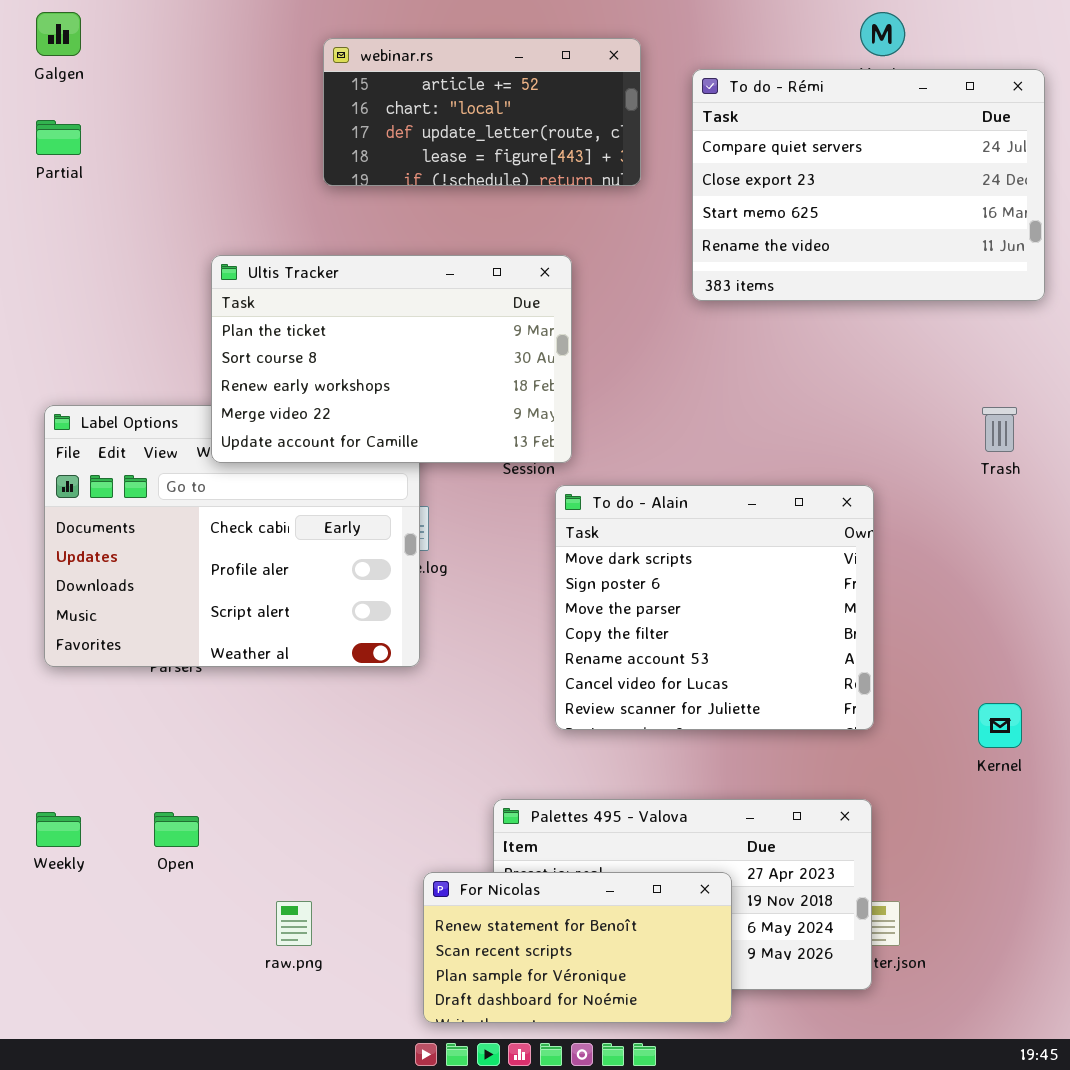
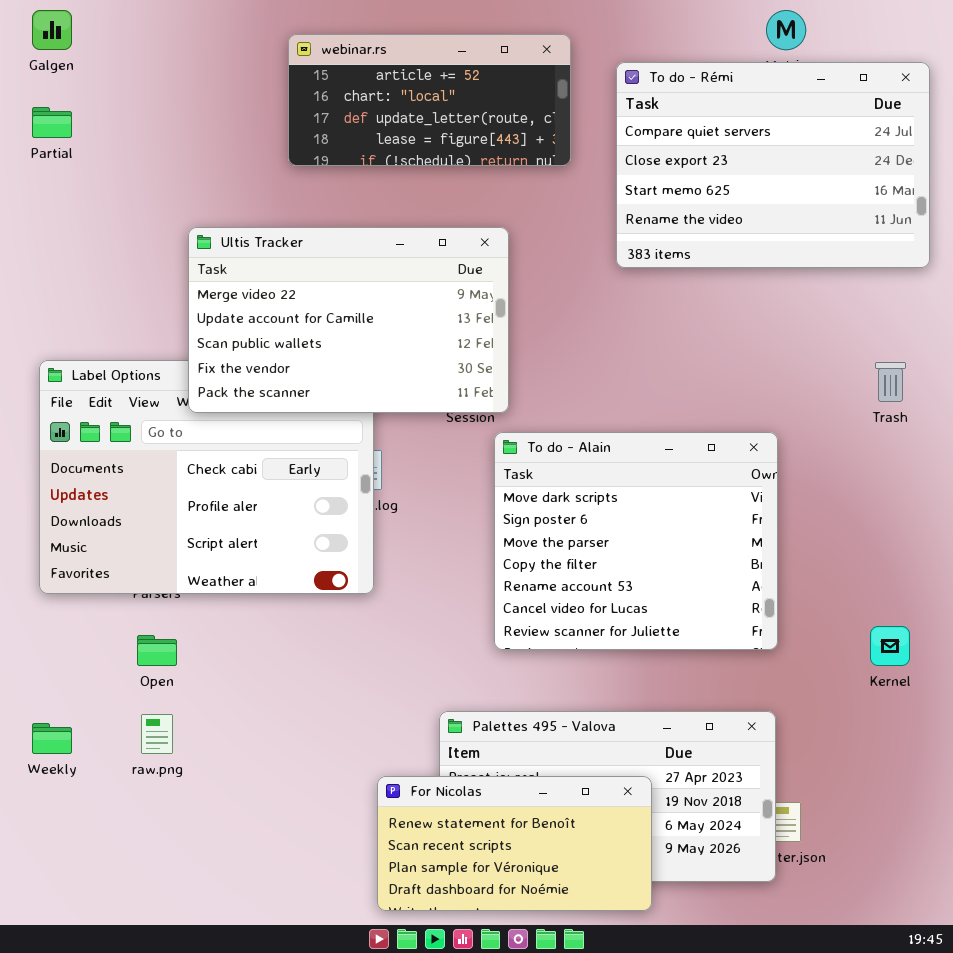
Ultis Tracker: [211,255,572,463] -> [188,227,509,413], scrolled down 3 rows
Open: [154,812,199,847] -> [137,635,177,666], moved
raw.png: [276,901,312,946] -> [141,714,173,754], moved

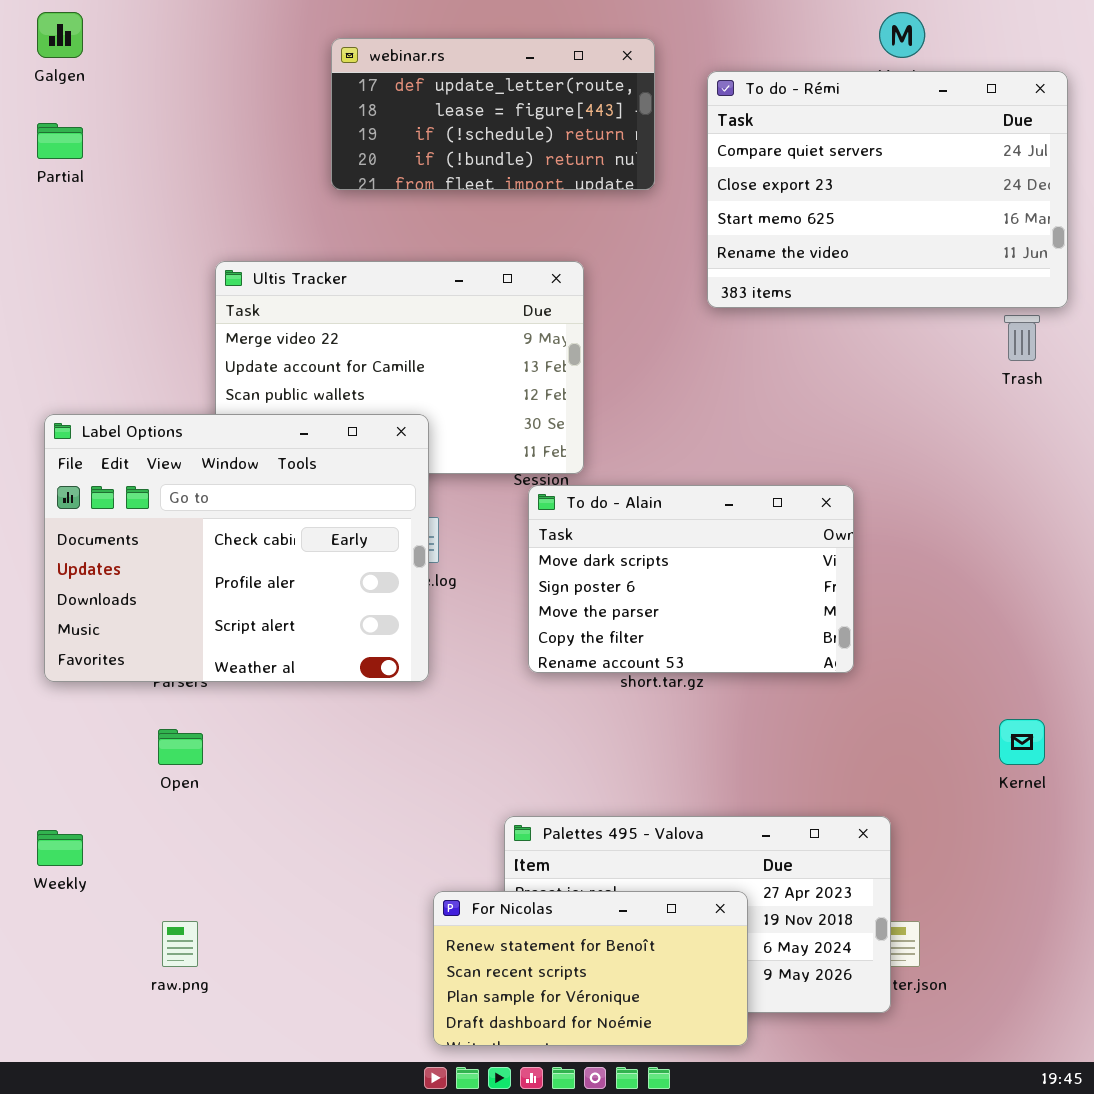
webinar.rs: [288,34,571,166] -> [331,38,655,190], scrolled down 2 rows
Label Options: [39,360,374,594] -> [44,414,429,682], raised
Trash: [875,362,906,402] -> [1004,315,1040,361], moved
To do - Alain: [494,432,778,650] -> [528,485,854,673], moved, resized
raw.png: [141,714,173,754] -> [162,921,198,967], moved

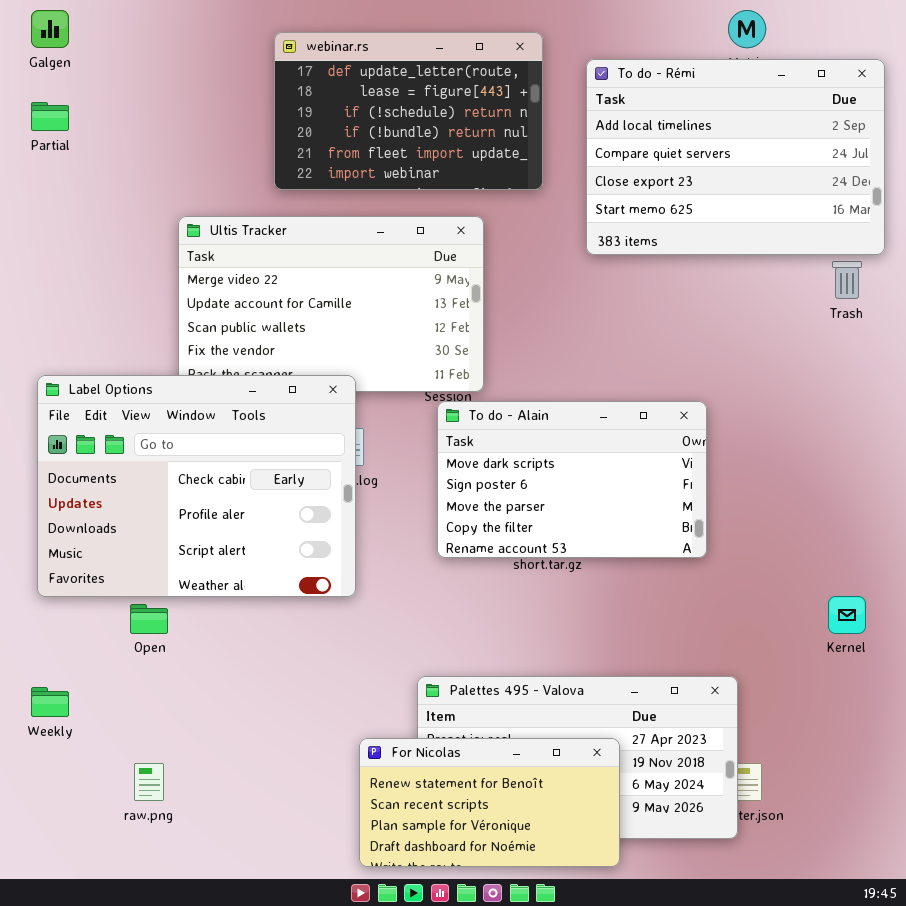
webinar.rs: [331,38,655,190] -> [274,32,543,190], resized
To do - Rémi: [707,71,1068,308] -> [586,59,885,255], scrolled up 1 row
Label Options: [44,414,429,682] -> [37,375,356,597], moved

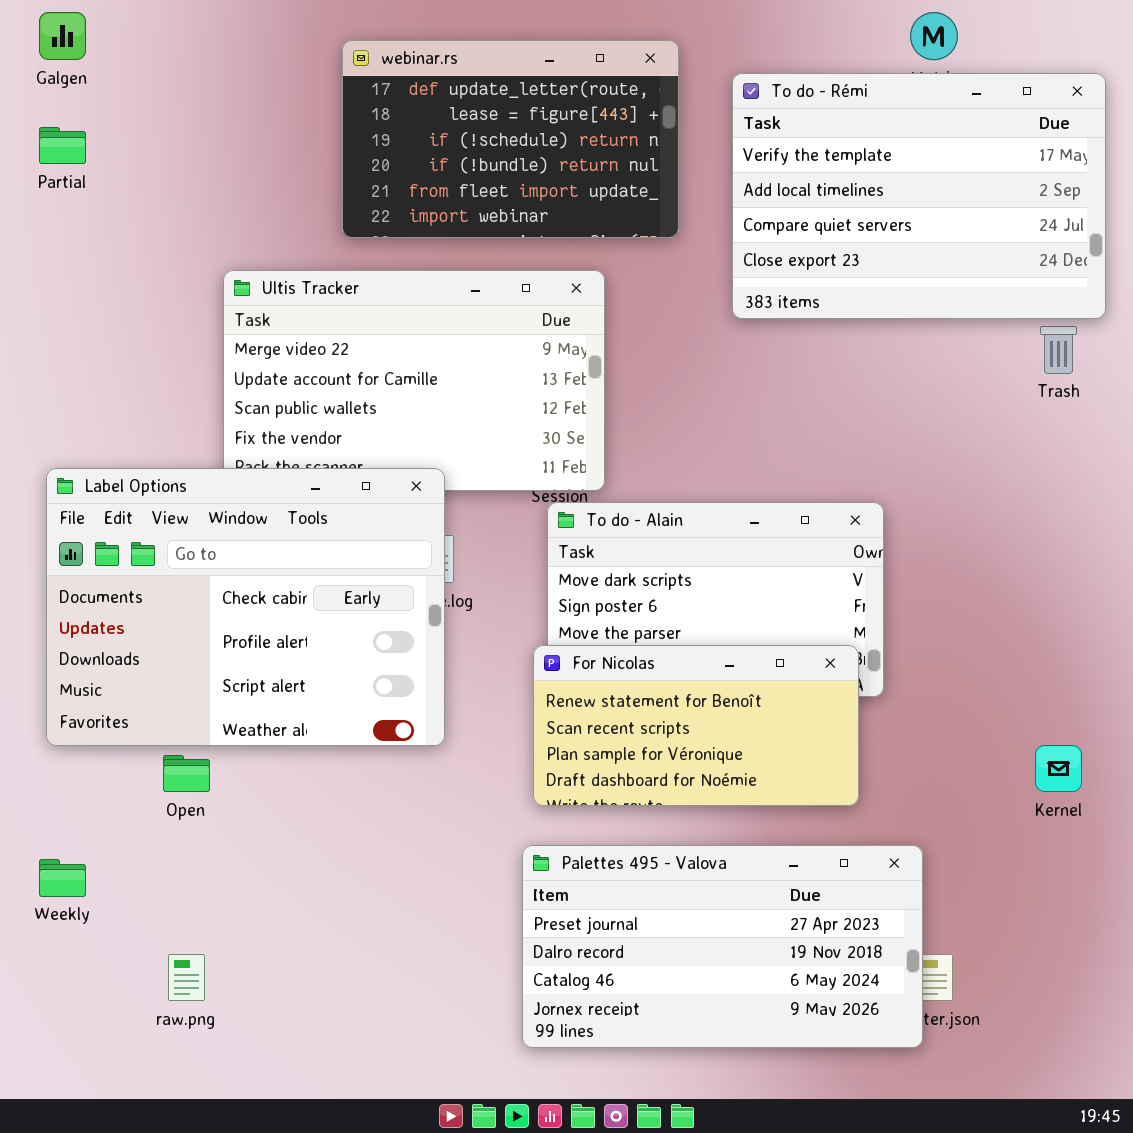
To do - Rémi: [586,59,885,255] -> [732,73,1106,319], scrolled up 1 row
For Nicolas: [359,738,620,867] -> [533,645,859,806], moved

